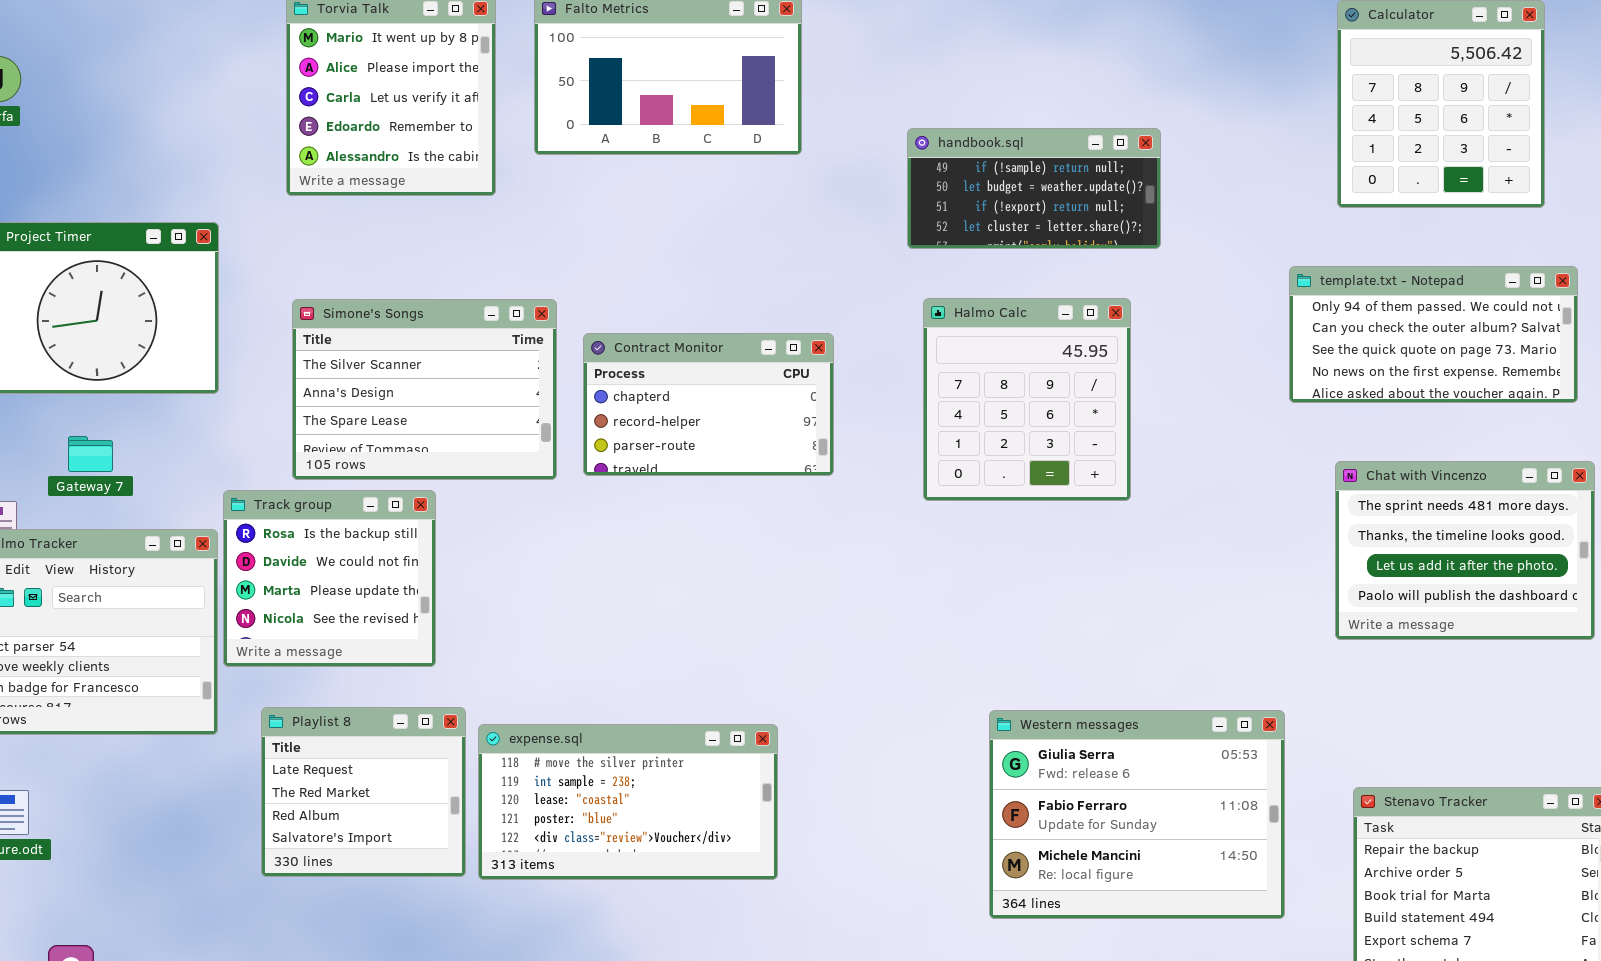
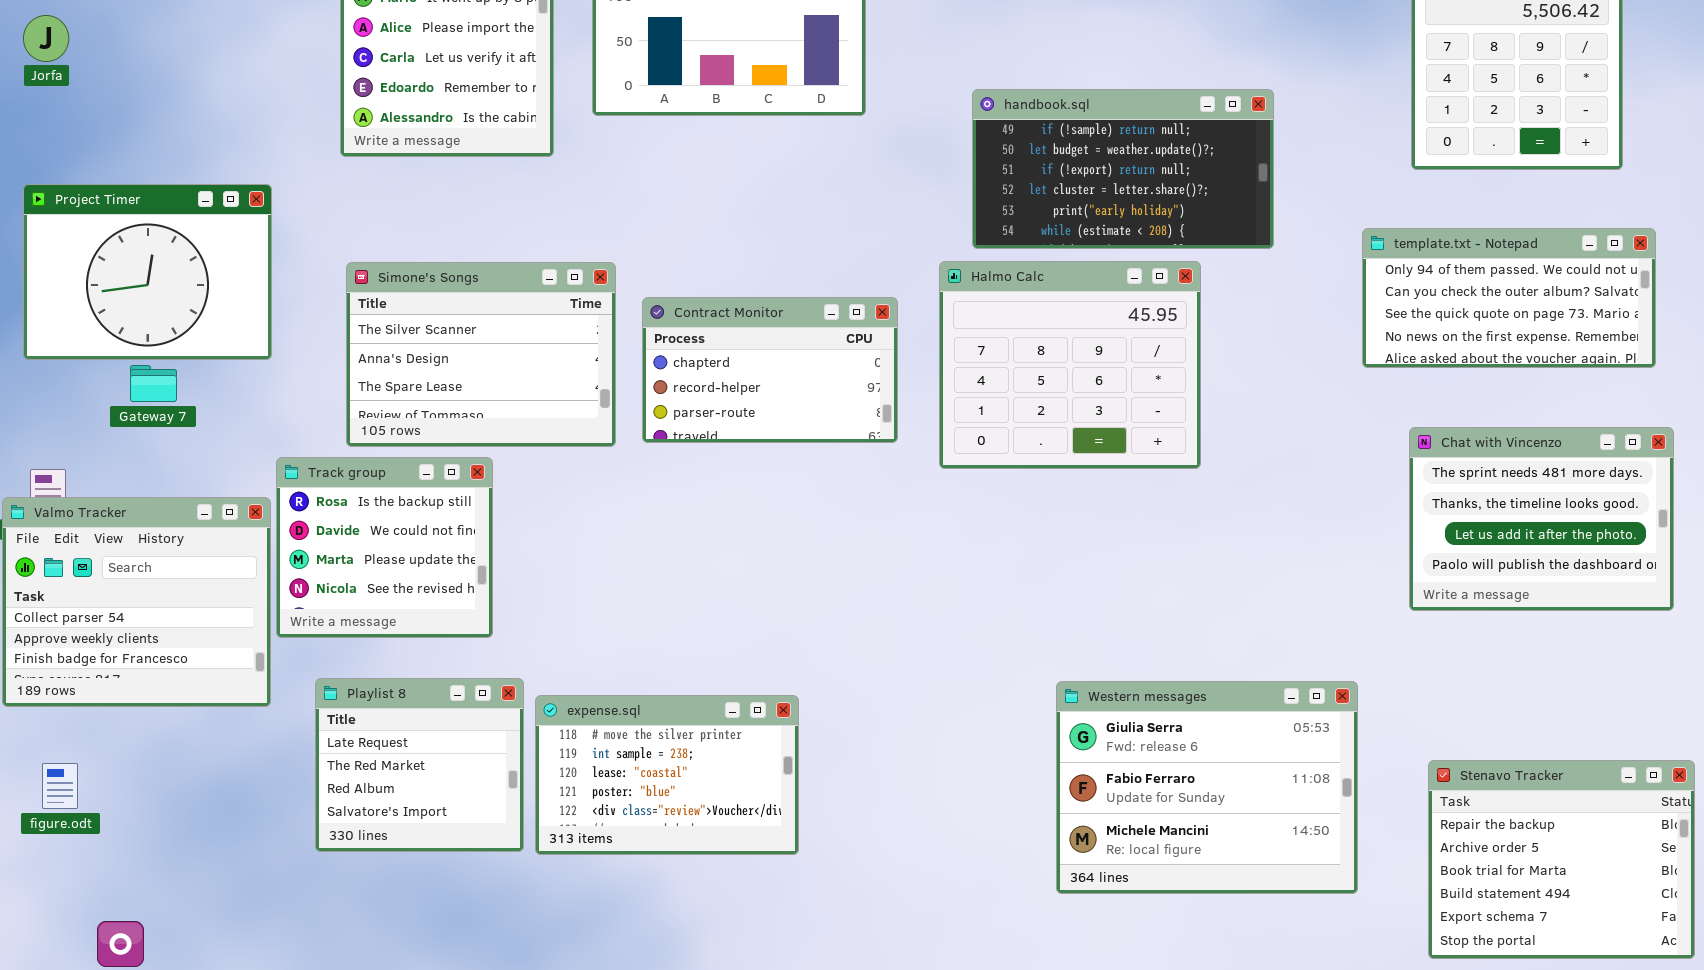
handbook.sql: [907,128,1161,249] -> [972,89,1274,249], resized
Halmo Calc: [923,298,1131,501] -> [939,261,1201,469], resized
Gateway 7: [68,436,113,472] -> [130,365,177,402], moved
expense.sql: [478,724,778,880] -> [535,695,799,855], resized

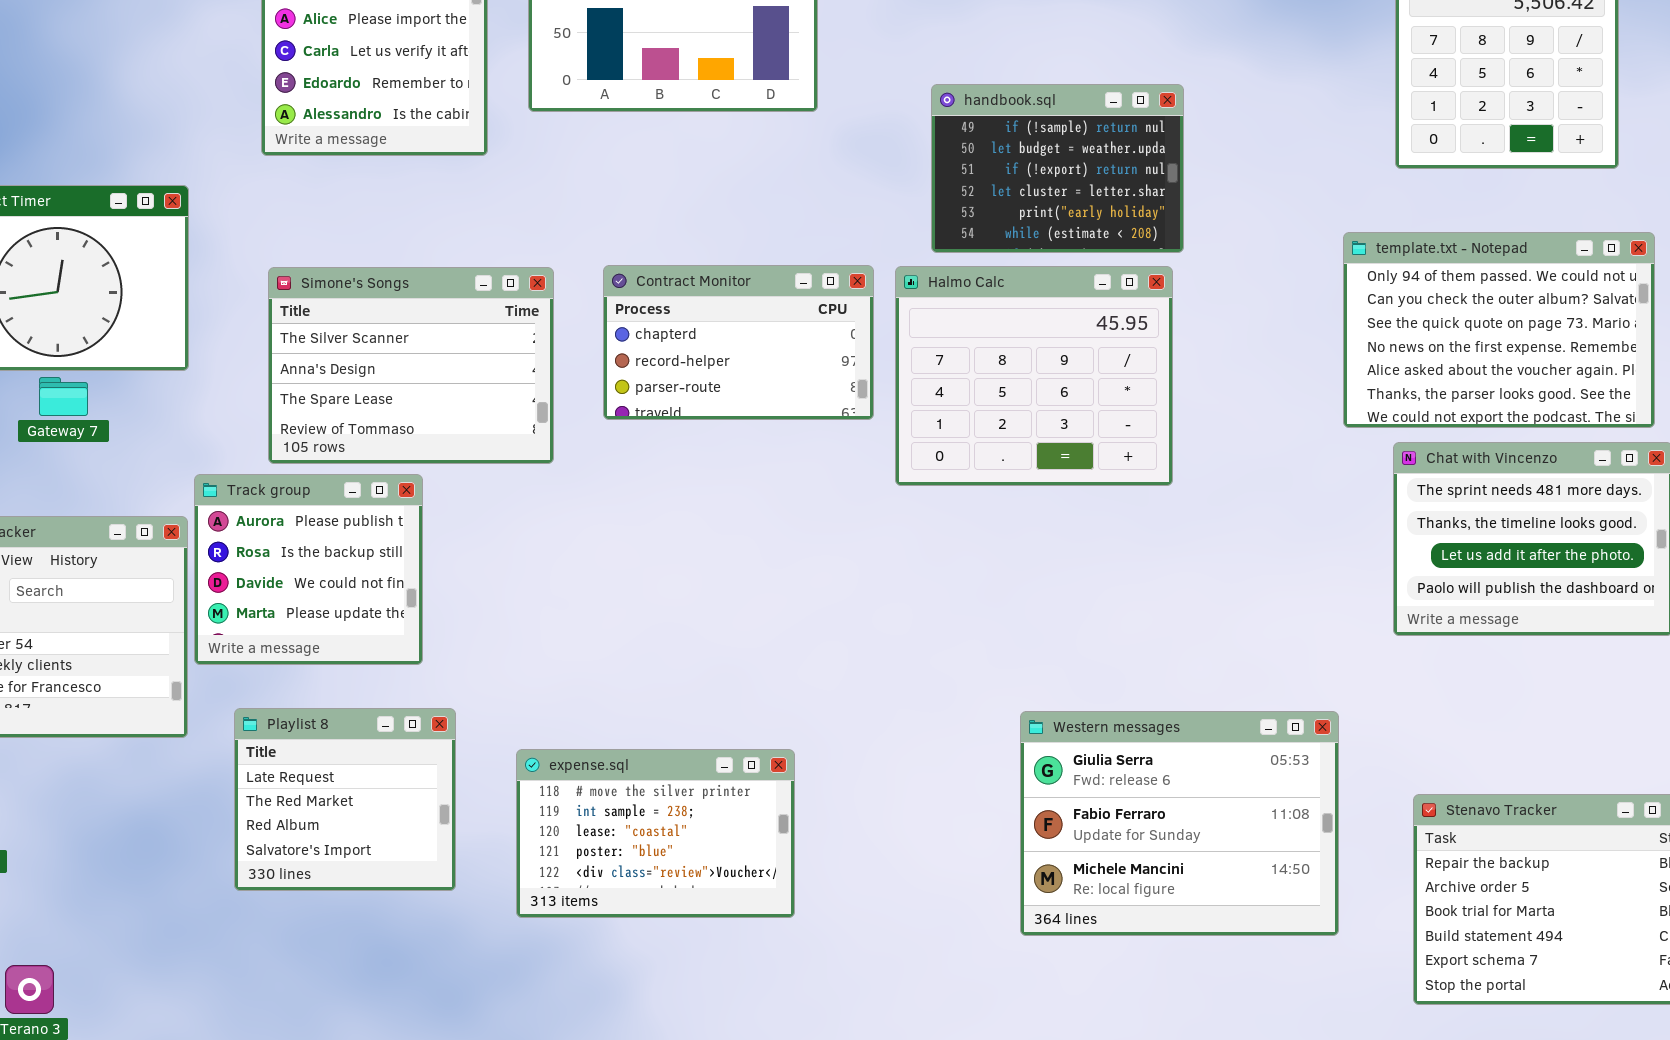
handbook.sql: [972,89,1274,249] -> [931,84,1184,253], resized
template.txt - Notepad: [1362,228,1656,368] -> [1343,232,1655,428], resized
Contract Monitor: [642,297,898,443] -> [603,265,874,420], moved
Track group: [276,457,493,638] -> [194,474,423,665], scrolled up 1 row
expense.sql: [535,695,799,855] -> [516,749,795,918], moved

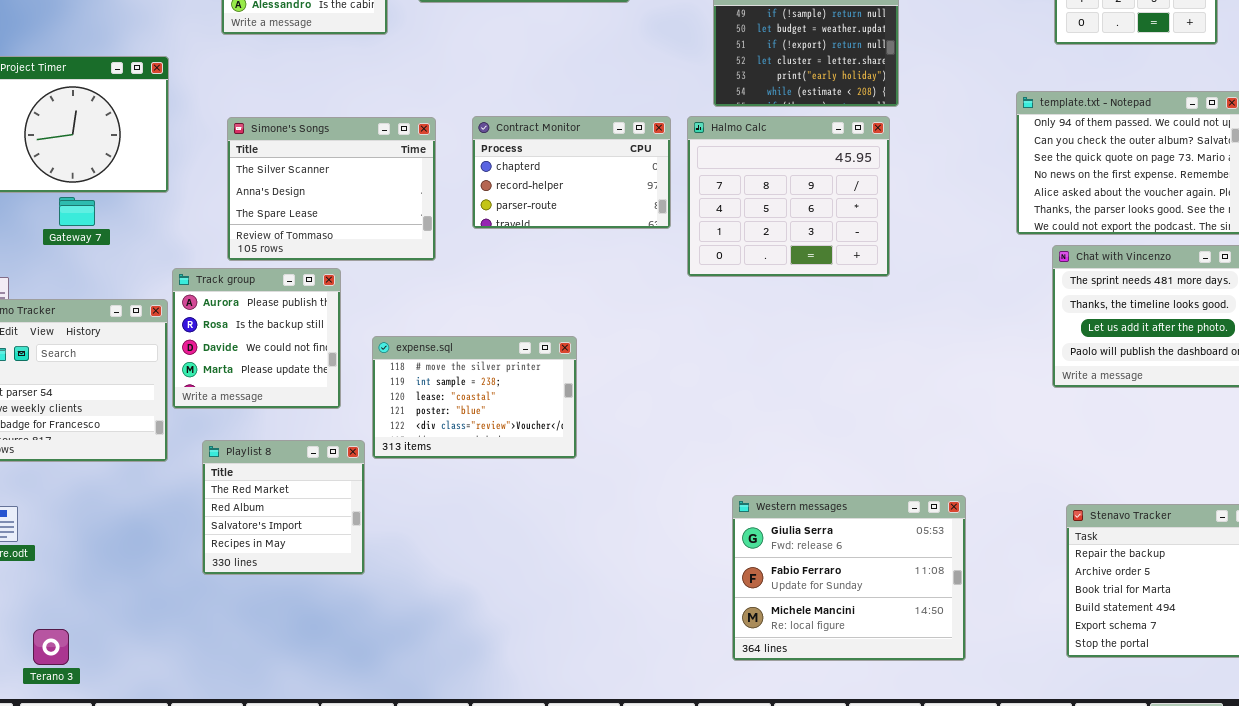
Playlist 8: [234,708,456,891] -> [202,440,365,575], scrolled down 1 row
Western messages: [1020,711,1339,936] -> [732,495,966,661], moved
expense.sql: [516,749,795,918] -> [372,336,577,459], moved

